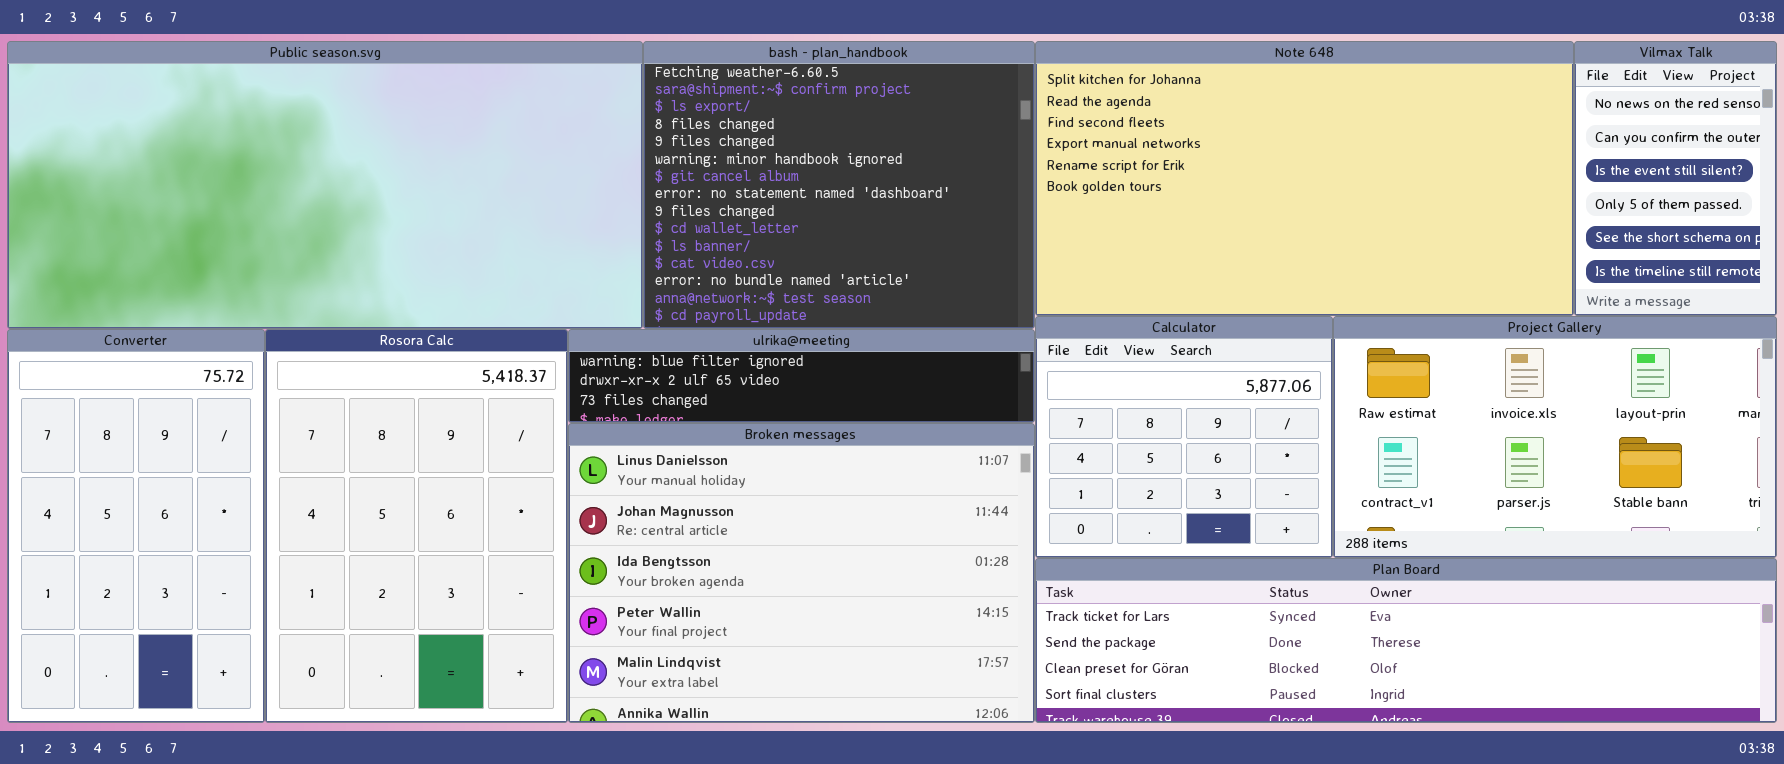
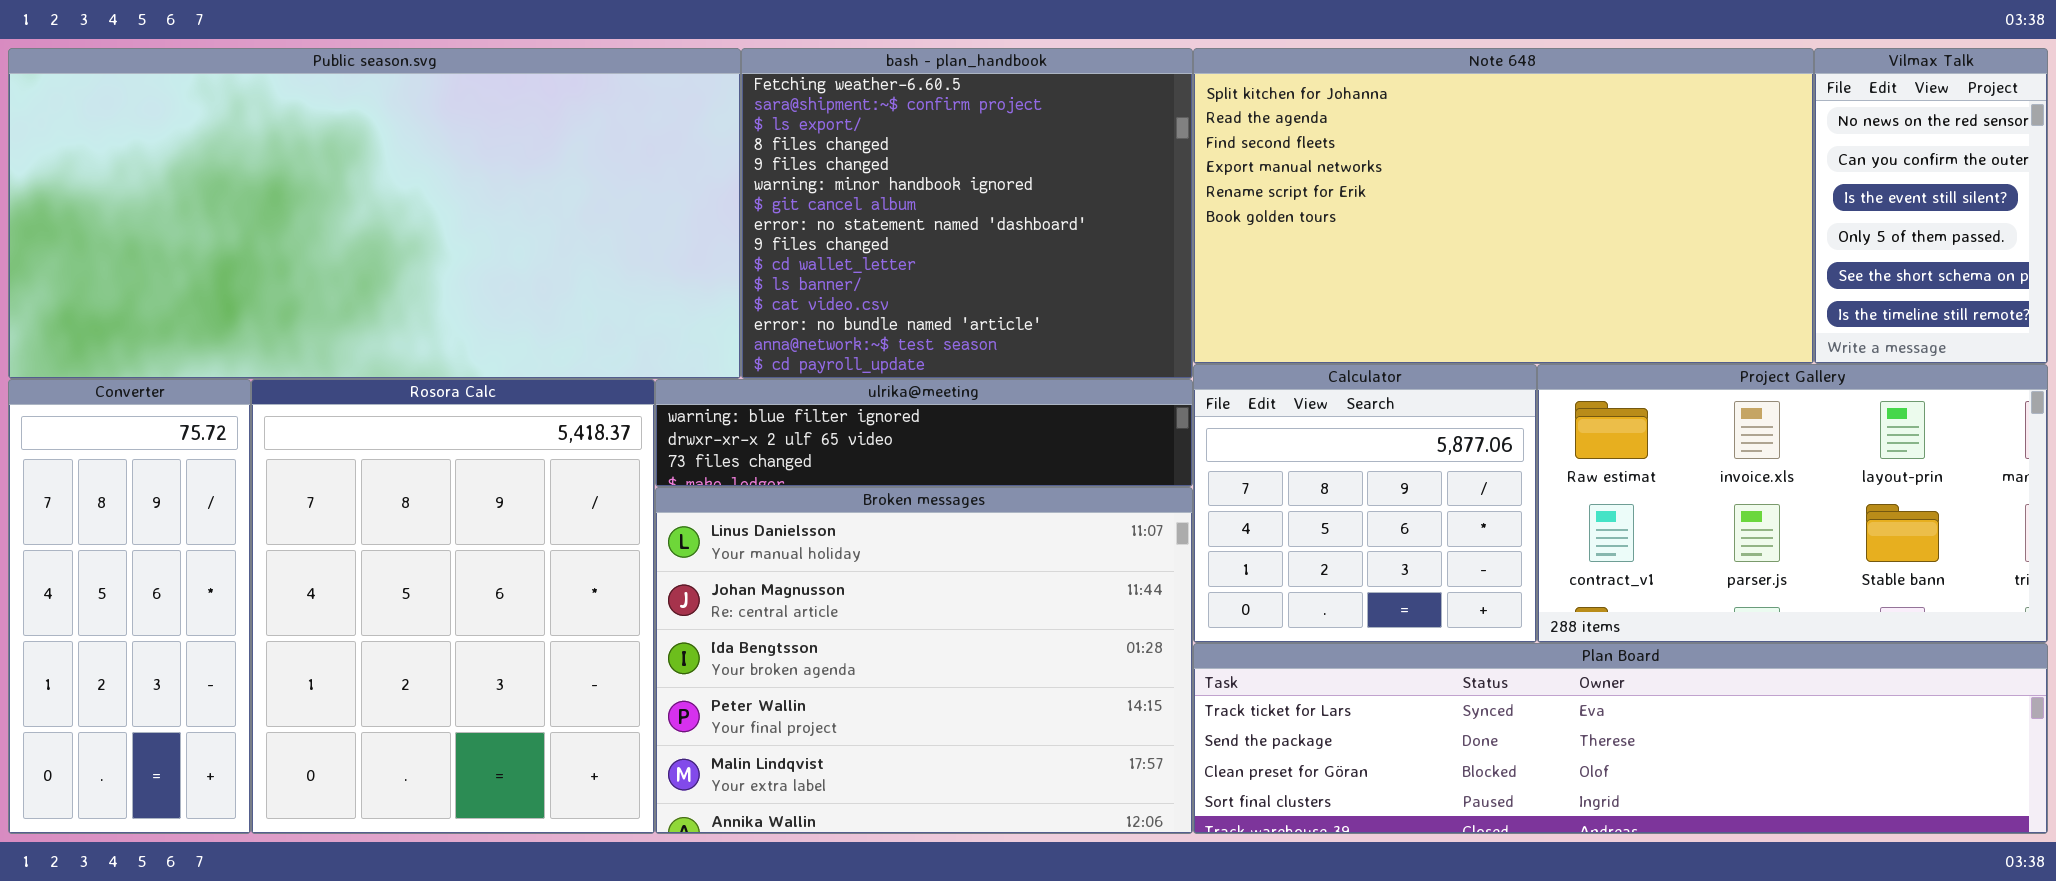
Converter: [7,329,265,723] -> [8,379,251,834], resized
Rosora Calc: [265,329,568,723] -> [251,379,655,834], resized

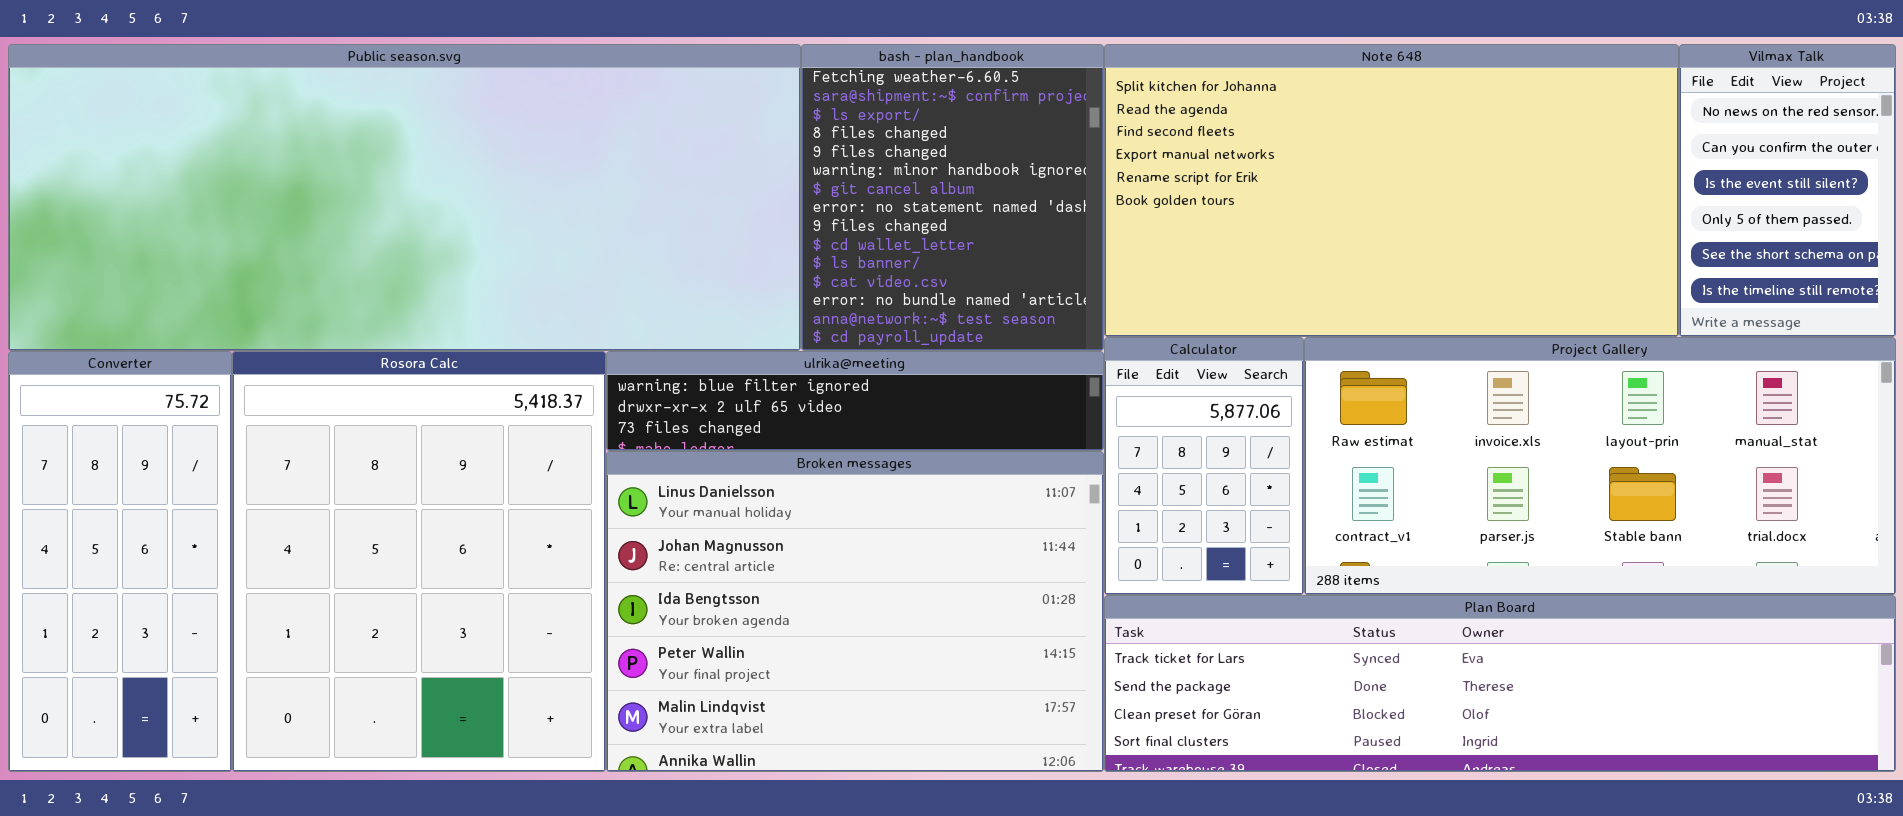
Public season.svg: [8,48,741,379] -> [8,44,801,351], resized
bash - plan_handbook: [741,48,1193,379] -> [801,44,1104,351], resized
Calculator: [1193,364,1537,643] -> [1104,337,1304,595], resized
Project Gallery: [1537,364,2048,643] -> [1304,337,1896,595], resized

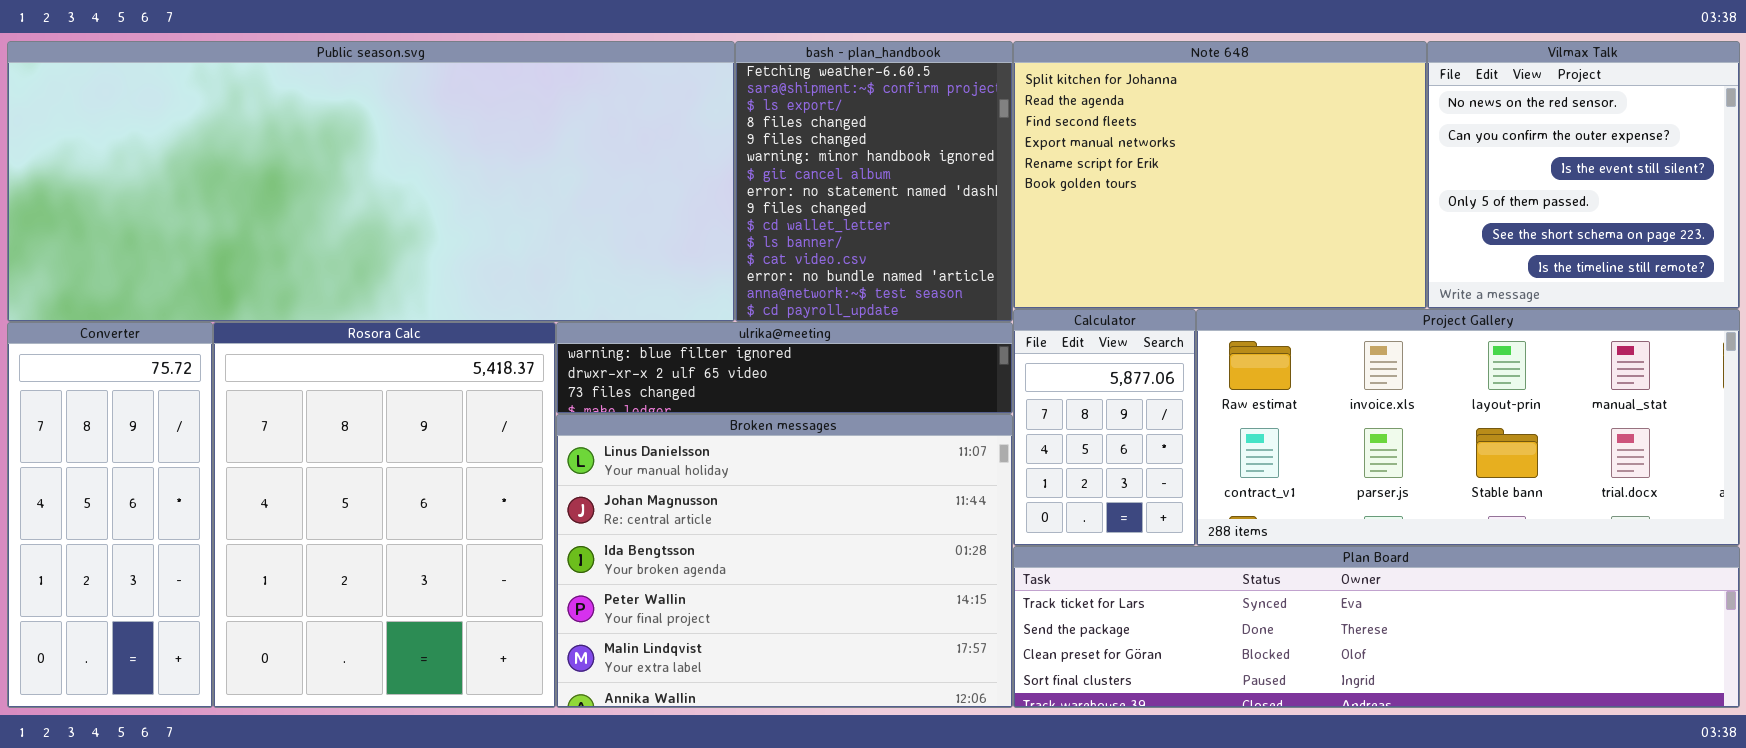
Note 648: [1104,44,1679,337] -> [1013,41,1427,309], resized
Vilmax Talk: [1679,44,1896,337] -> [1427,41,1740,309], resized

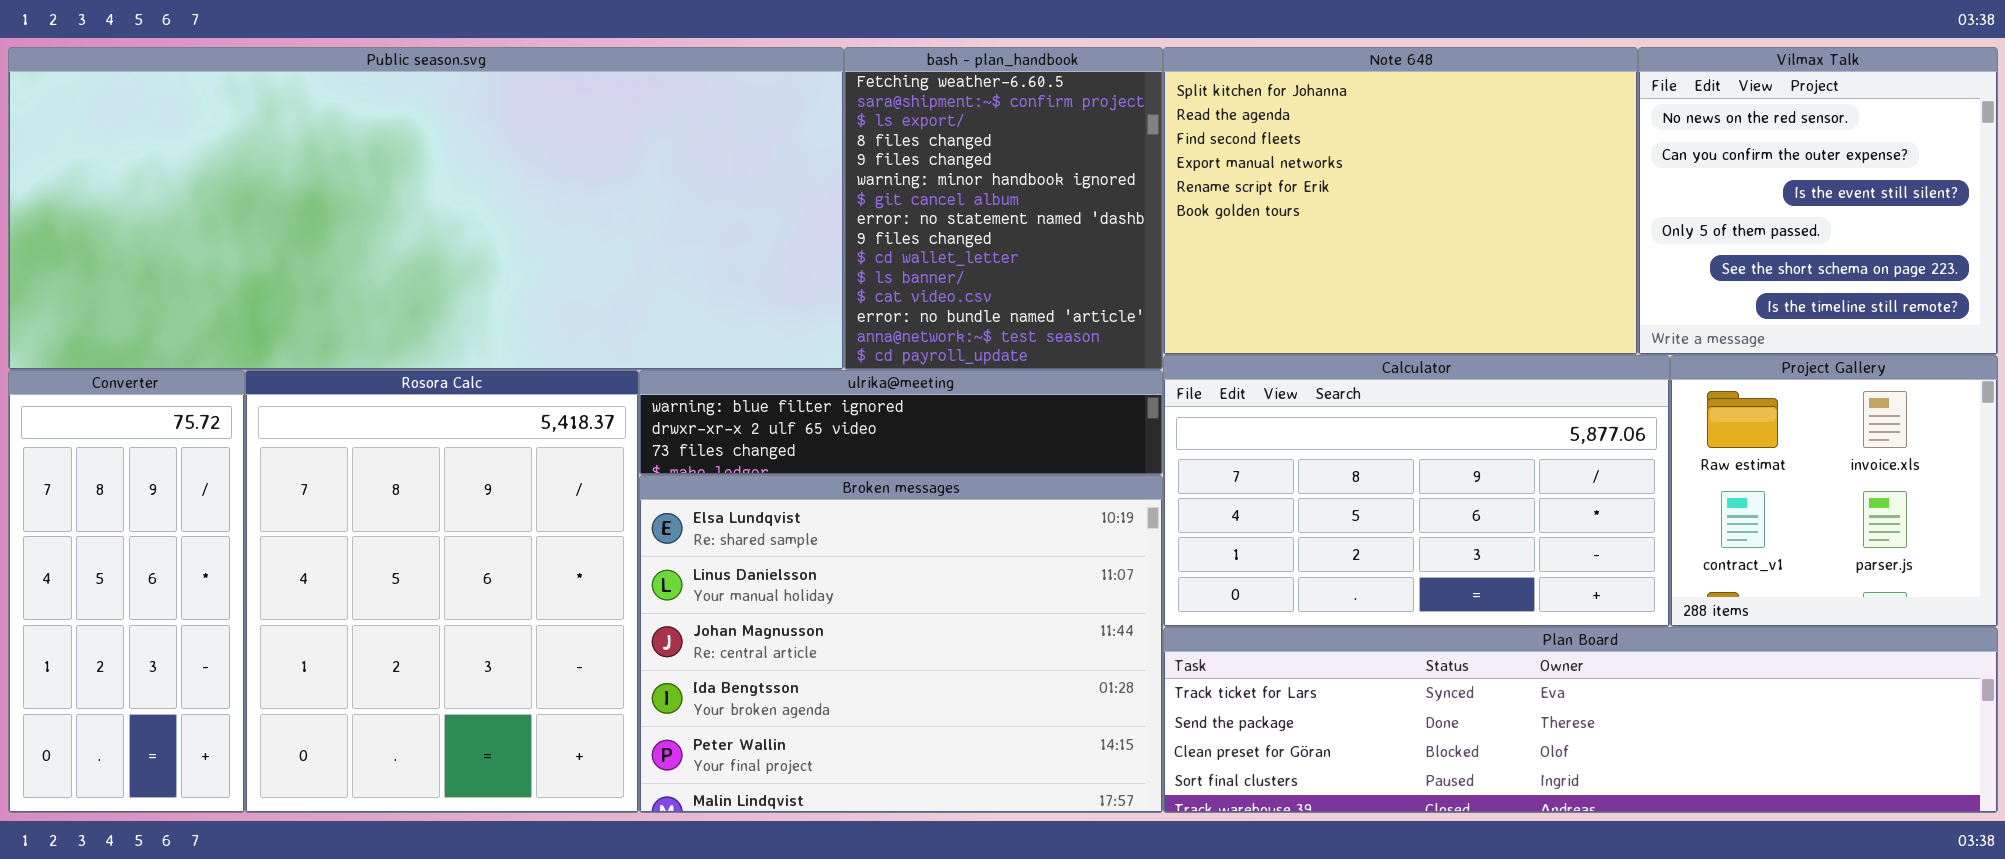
Calculator: [1013,309,1196,546] -> [1163,355,1670,627], resized
Project Gallery: [1196,309,1740,546] -> [1670,355,1998,627], resized
Broken messages: [556,414,1013,708] -> [639,475,1163,813], scrolled up 1 row

